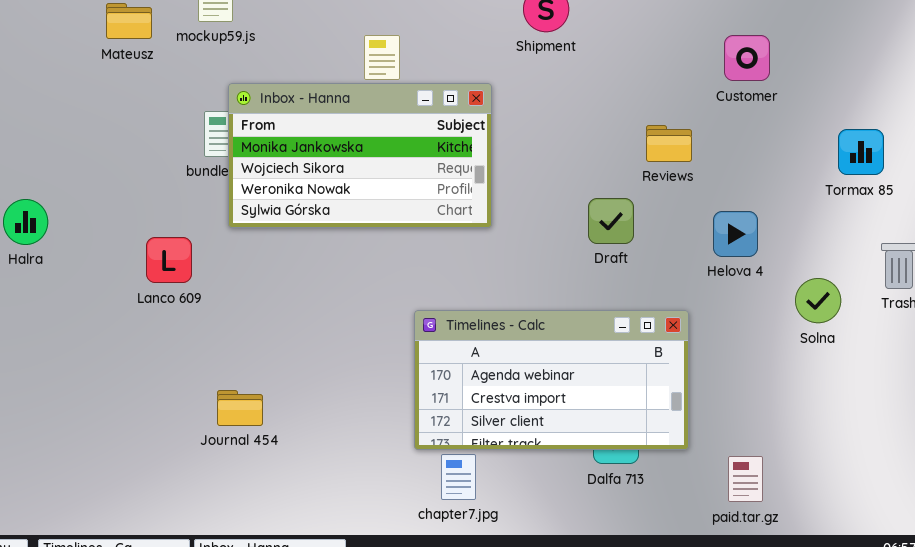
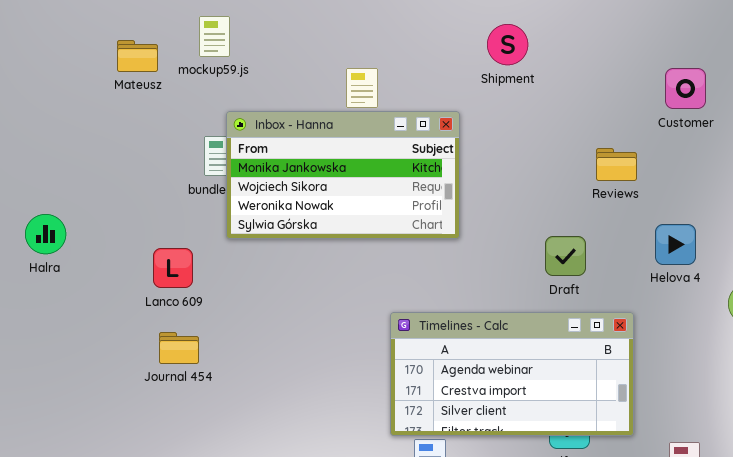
Draft: [588,198,634,244] -> [545,236,586,276], moved
Journal 454: [217,390,263,426] -> [159,332,199,364], moved

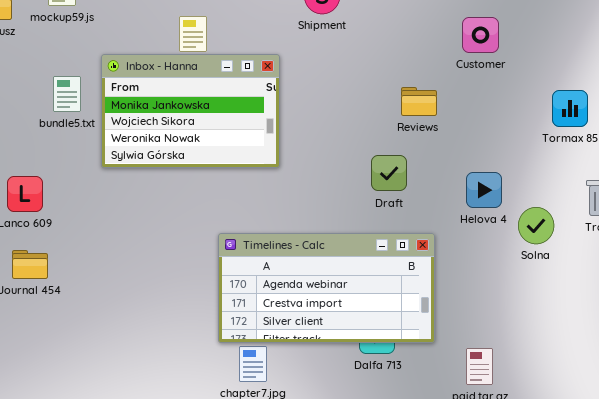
Inbox - Hanna: [226,111,460,239] -> [101,54,280,168], resized
Helova 4: [655,224,696,265] -> [466,172,502,208], moved
Draft: [545,236,586,276] -> [371,155,407,191], moved

